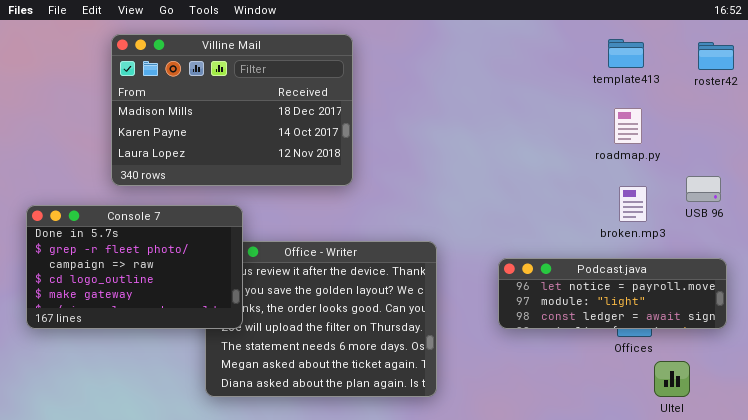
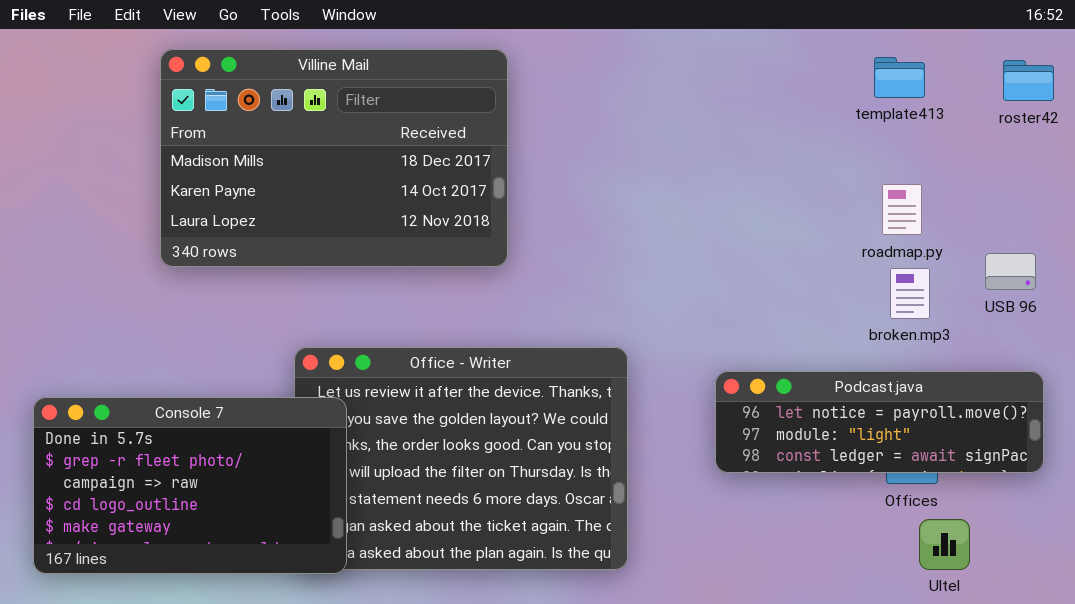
roadmap.py: [614,108,642,144] -> [882,184,922,235], moved
Console 7: [26,205,243,329] -> [33,397,347,574], moved
Ultel: [654,361,690,397] -> [919,519,970,570], moved

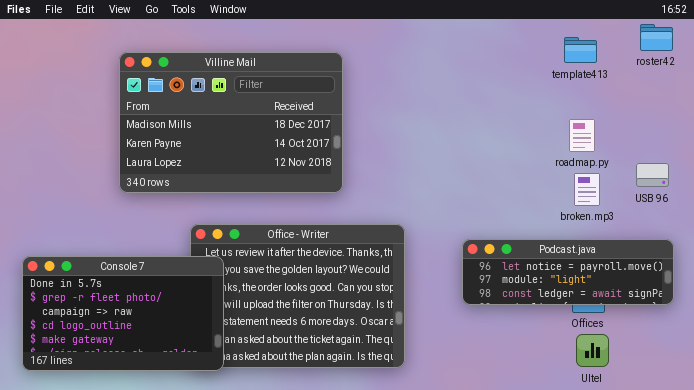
Villine Mail: [160,49,508,267] -> [119,52,343,193], moved
roster42: [1003,60,1054,101] -> [640,24,673,51], moved
Ultel: [919,519,970,570] -> [576,334,609,367], moved

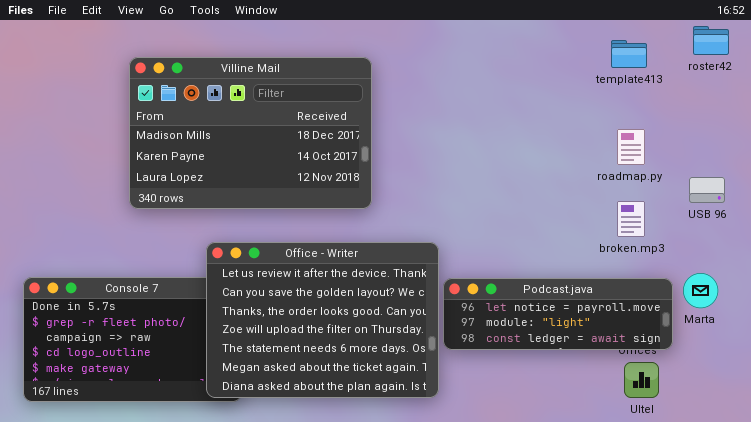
broken.mp3: [574,173,600,206] -> [617,201,645,237], moved
Office - Writer: [190,224,405,368] -> [206,242,439,398], raised
Podcast.java: [462,239,674,305] -> [443,278,673,350], moved

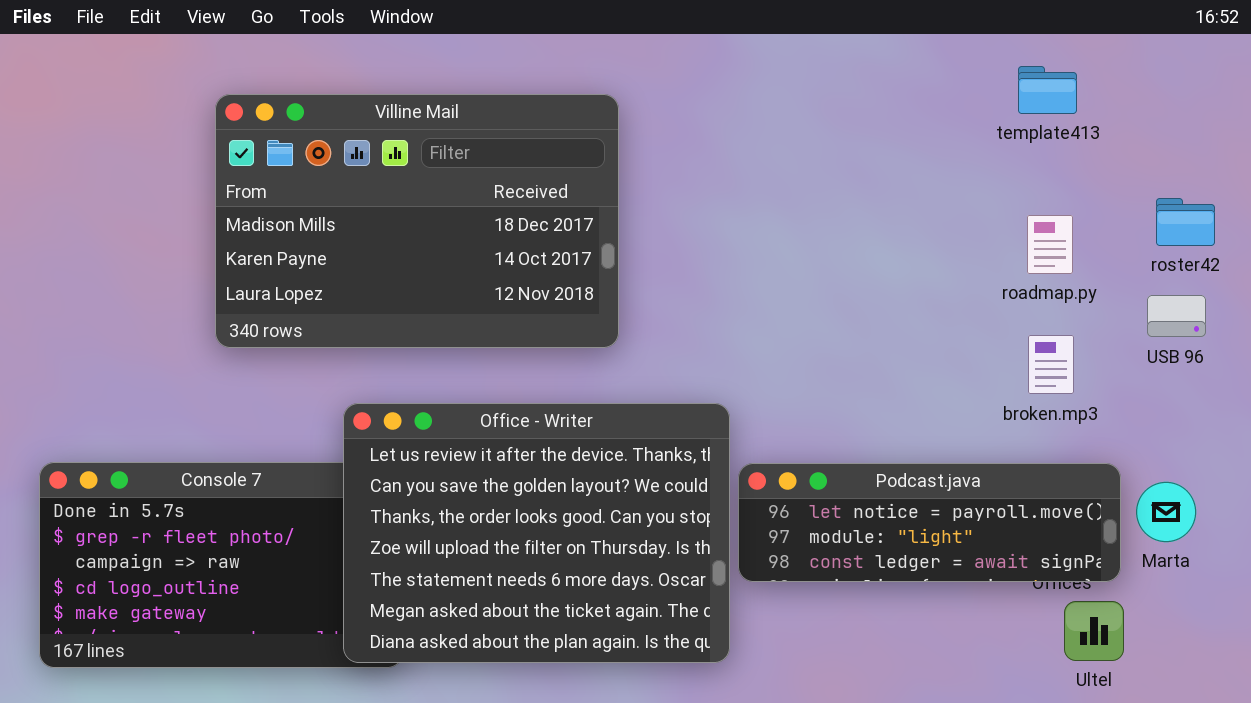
roster42: [693,26,729,55] -> [1156,198,1215,246], moved
Marta: [683,273,718,308] -> [1136,482,1196,542], moved
Ultel: [624,362,659,398] -> [1064,601,1124,661], moved

